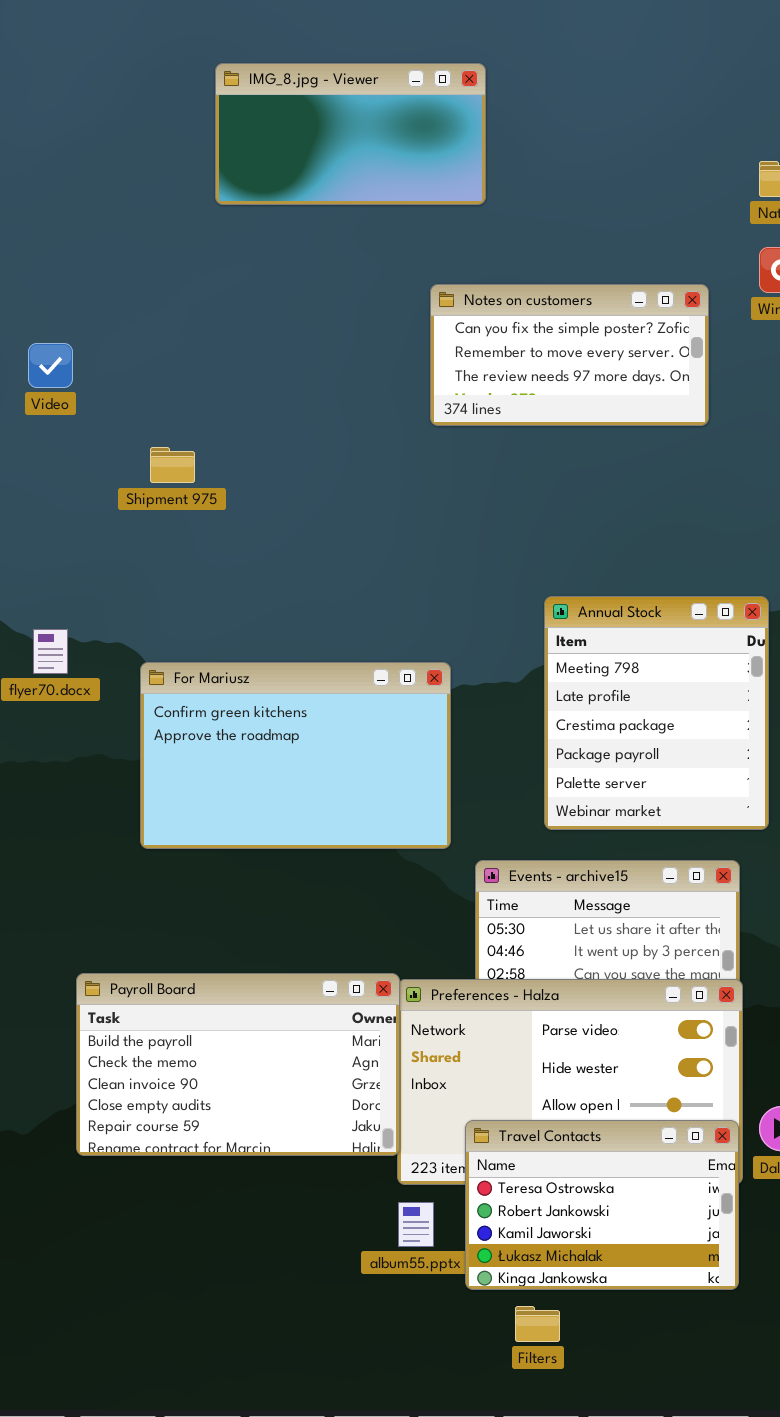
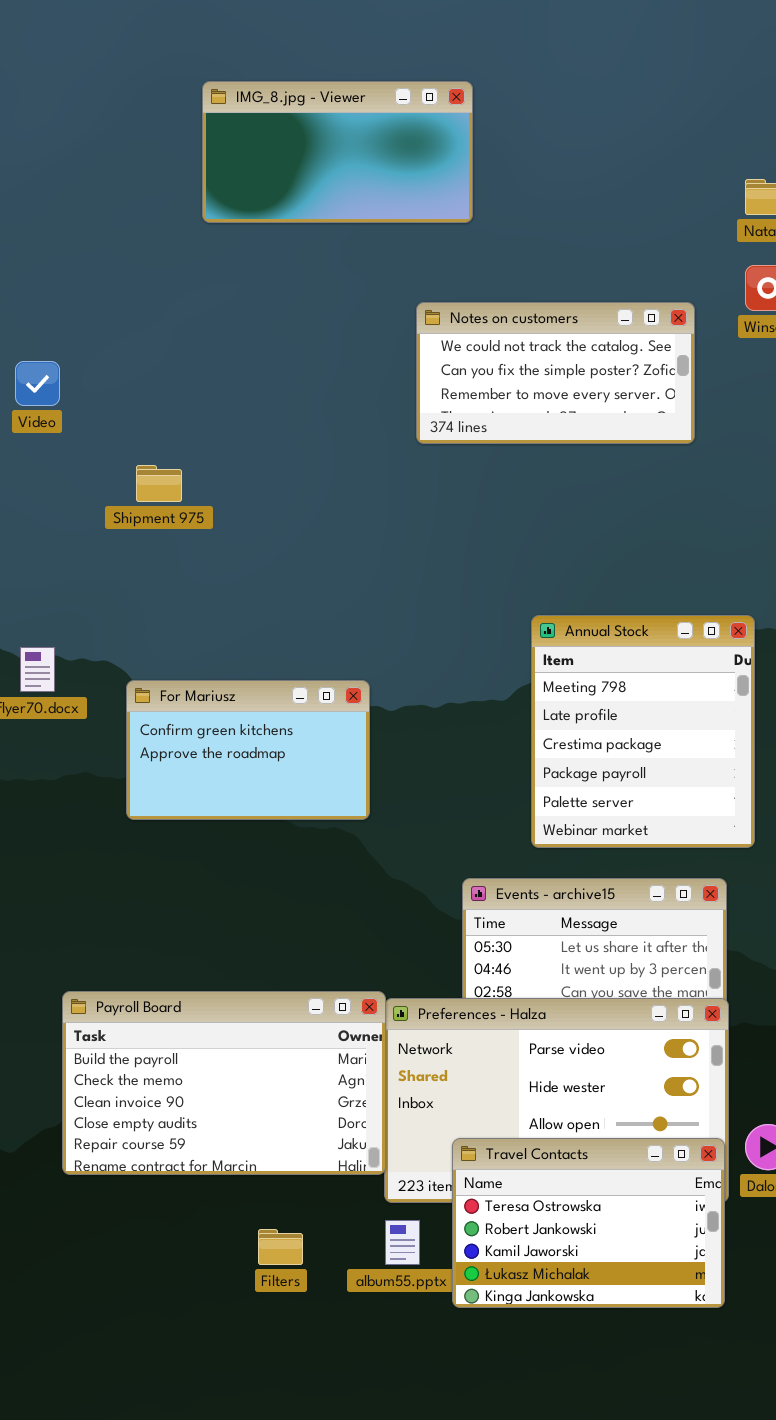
Notes on customers: [430,284,709,426] -> [416,302,695,444], scrolled up 1 row
For Mariusz: [140,662,451,849] -> [126,680,370,820], resized
Filters: [515,1306,560,1342] -> [258,1229,303,1265], moved

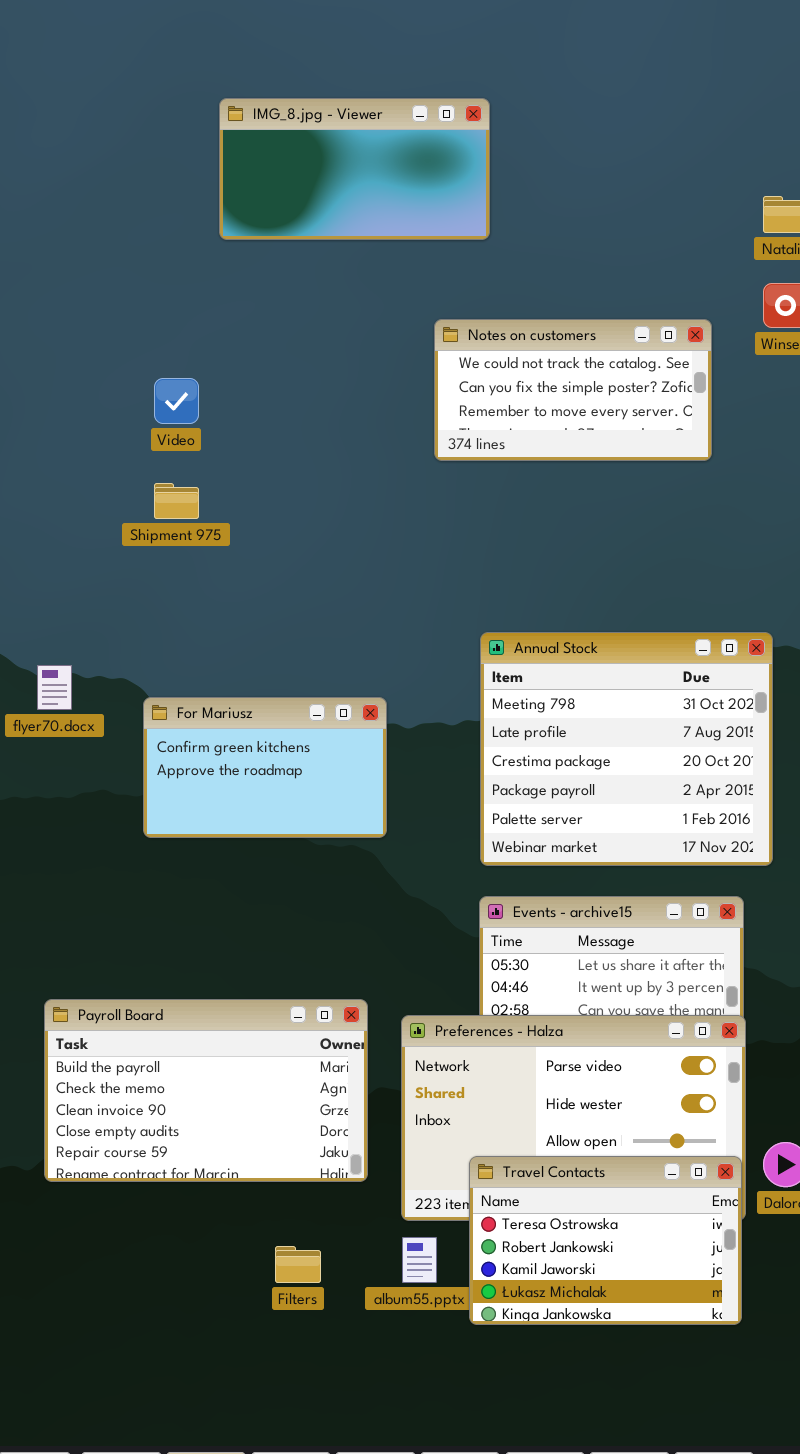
Video: [15,361,60,406] -> [154,378,199,424], moved
Annual Stock: [531,615,755,848] -> [480,632,773,866], resized
Payroll Board: [62,991,386,1175] -> [44,999,368,1182], moved

